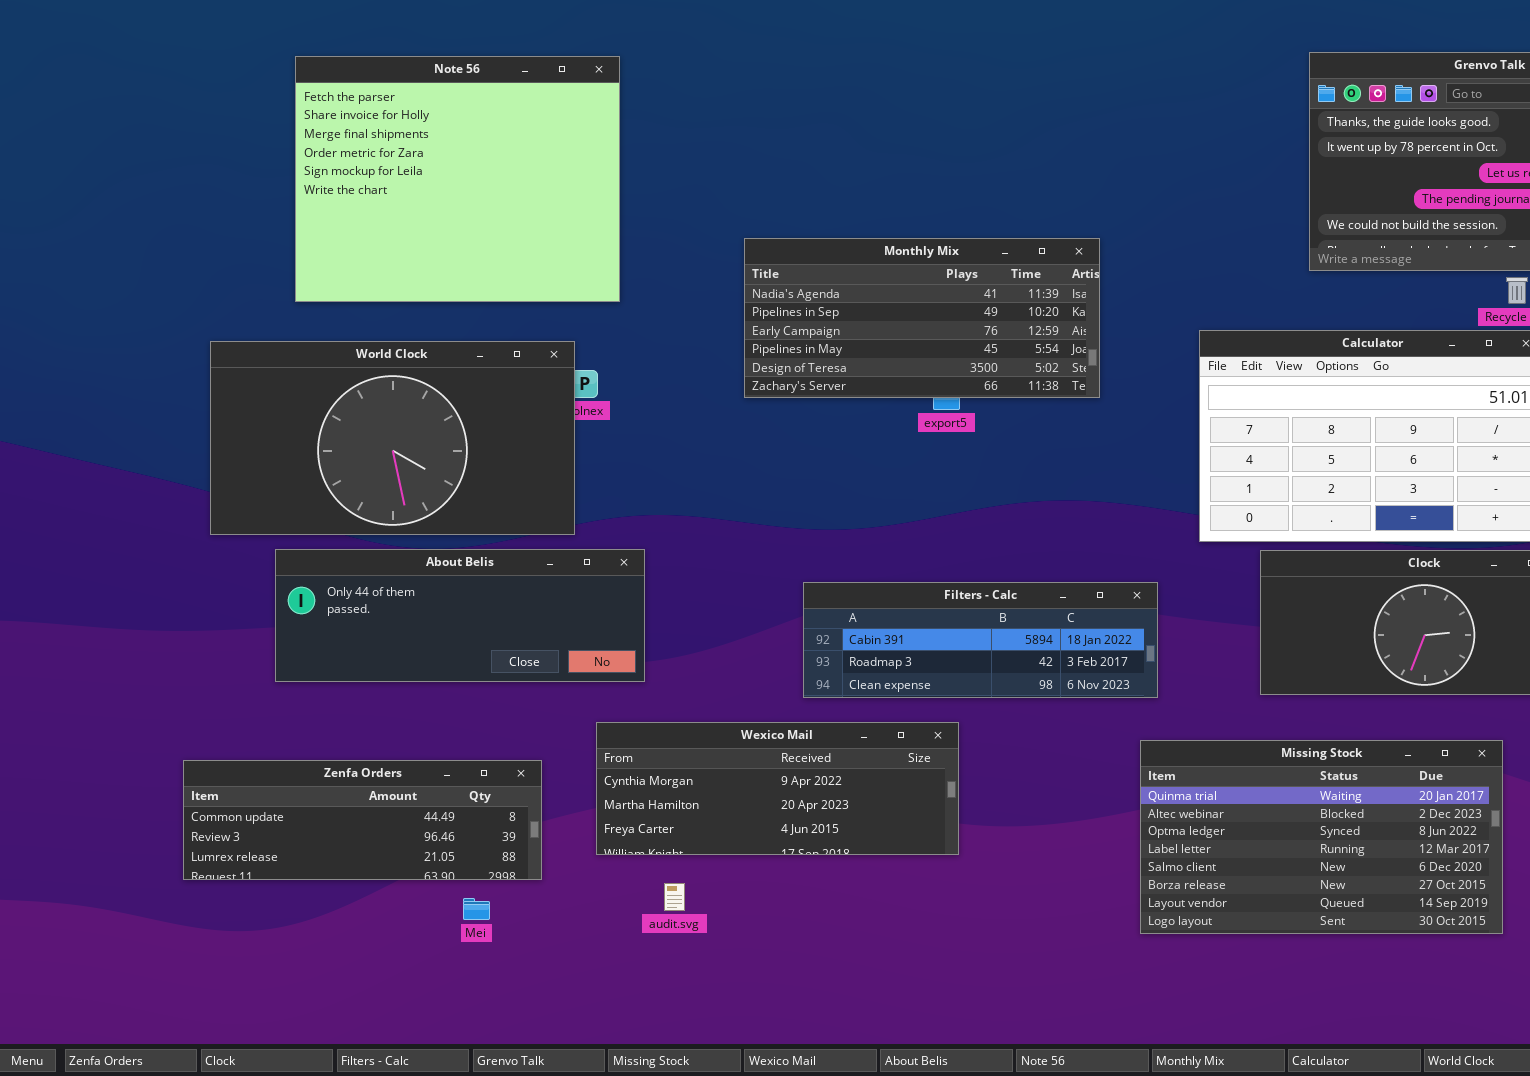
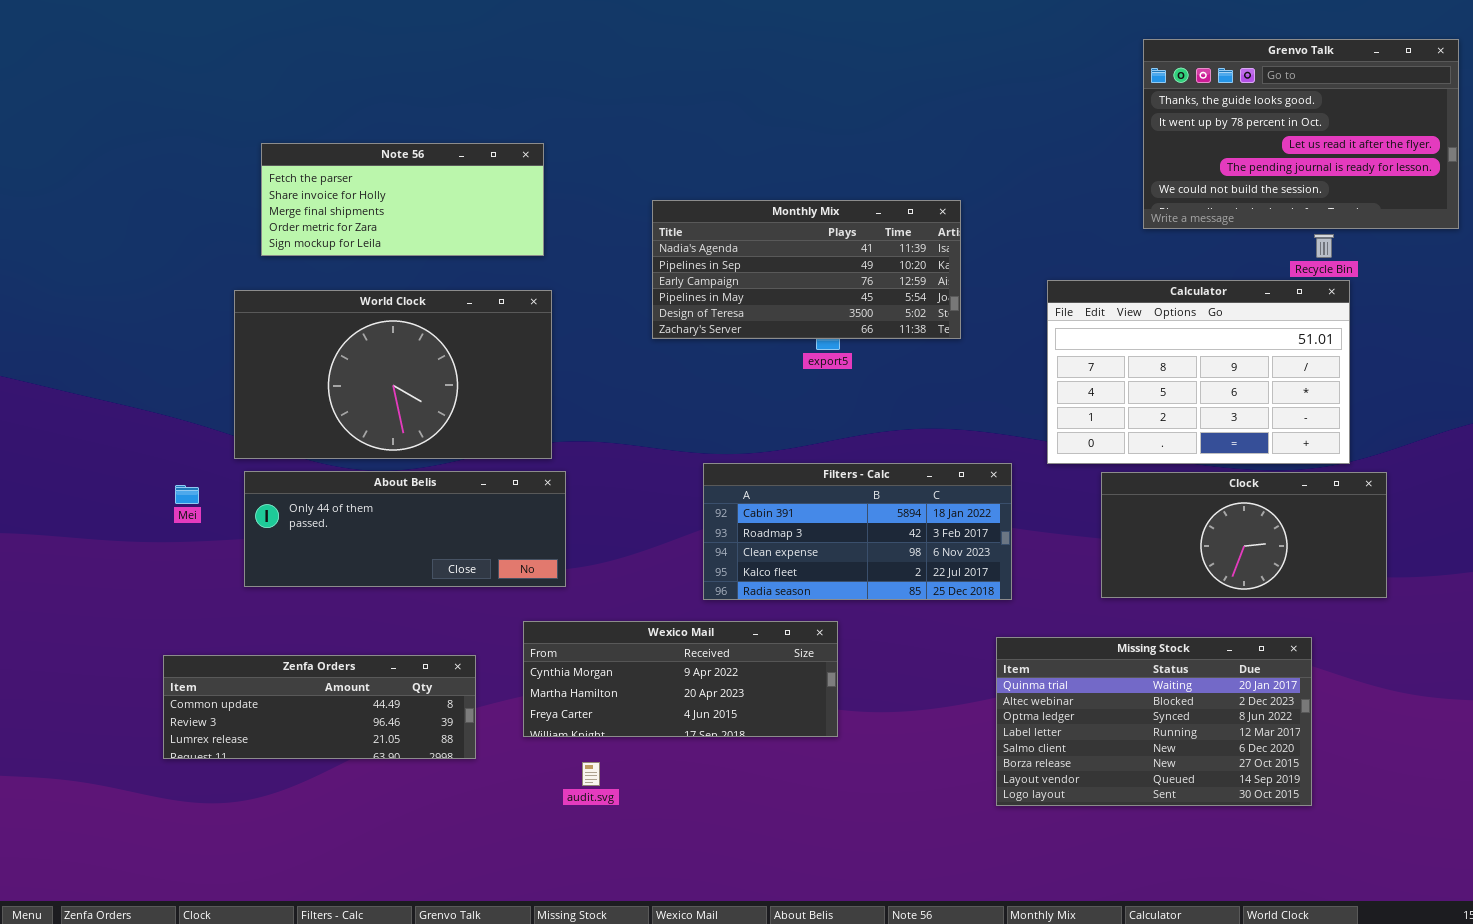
Note 56: [295,56,620,302] -> [261,143,544,256], resized
World Clock: [210,341,575,535] -> [234,290,552,459], moved
Filters - Calc: [803,582,1158,698] -> [703,463,1012,600], resized
Mei: [463,898,490,920] -> [175,485,199,504], moved

